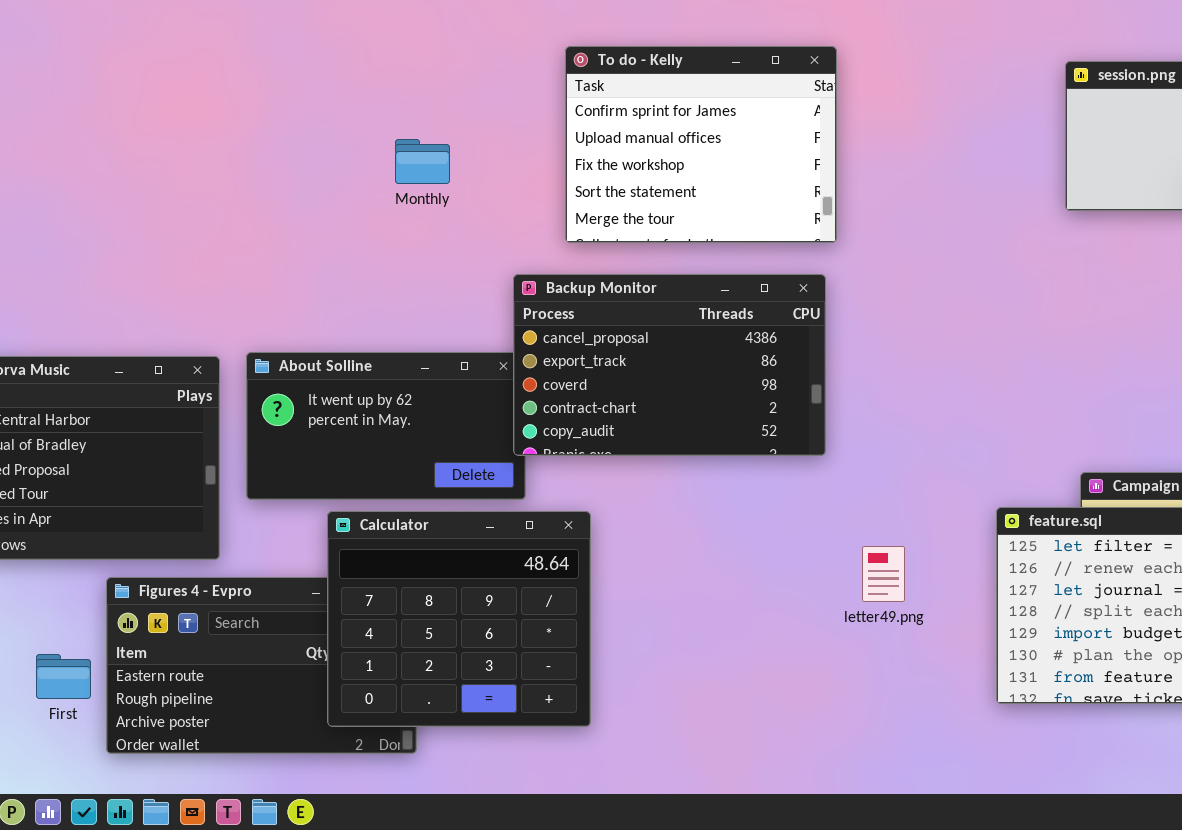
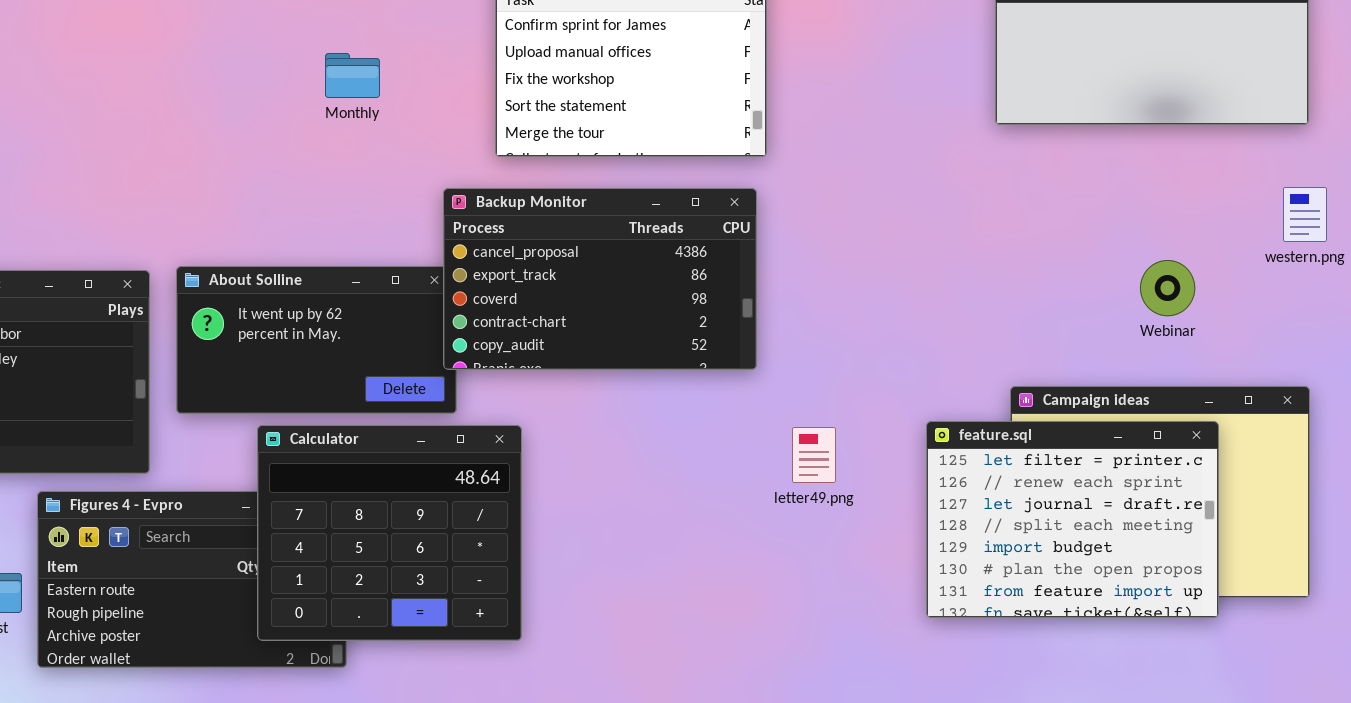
letter49.png: [862,546,905,602] -> [792,427,836,483], moved

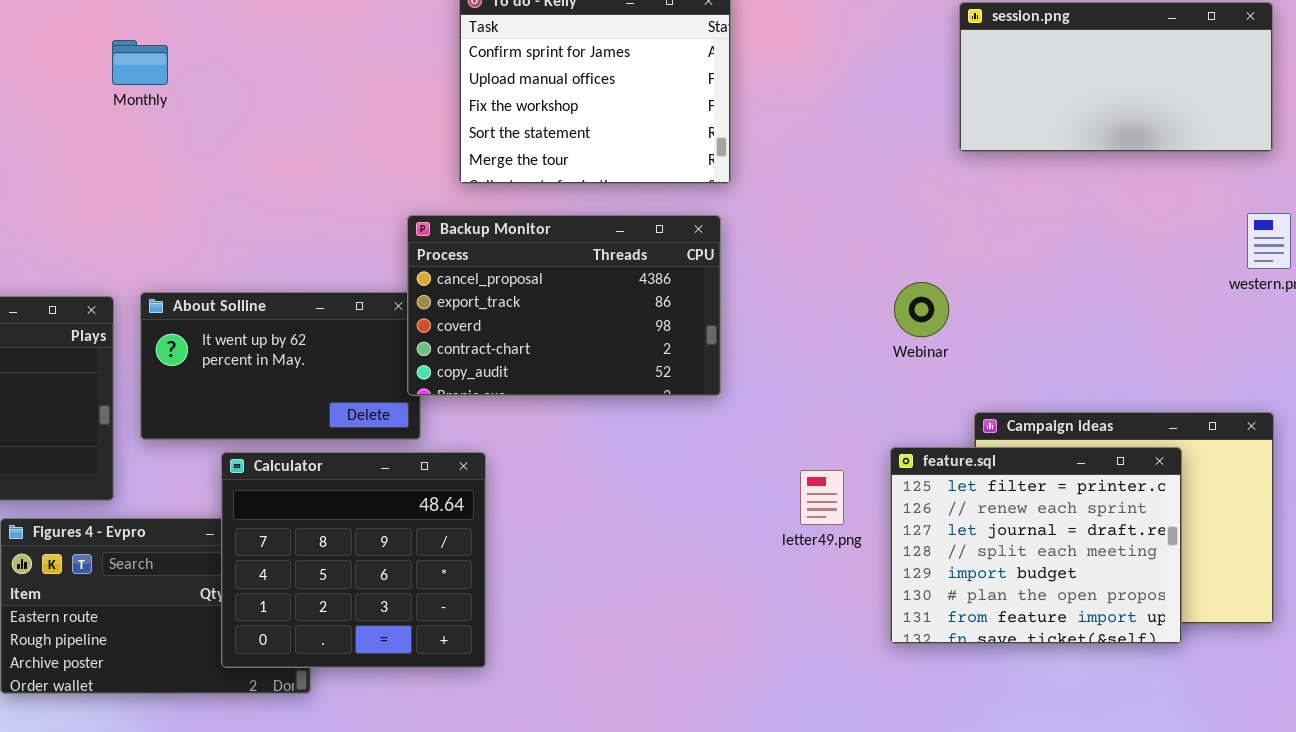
Monthly: [325,53,380,98] -> [112,40,168,85], moved
Webinar: [1140,260,1195,316] -> [894,282,949,337], moved
letter49.png: [792,427,836,483] -> [800,470,844,525], moved

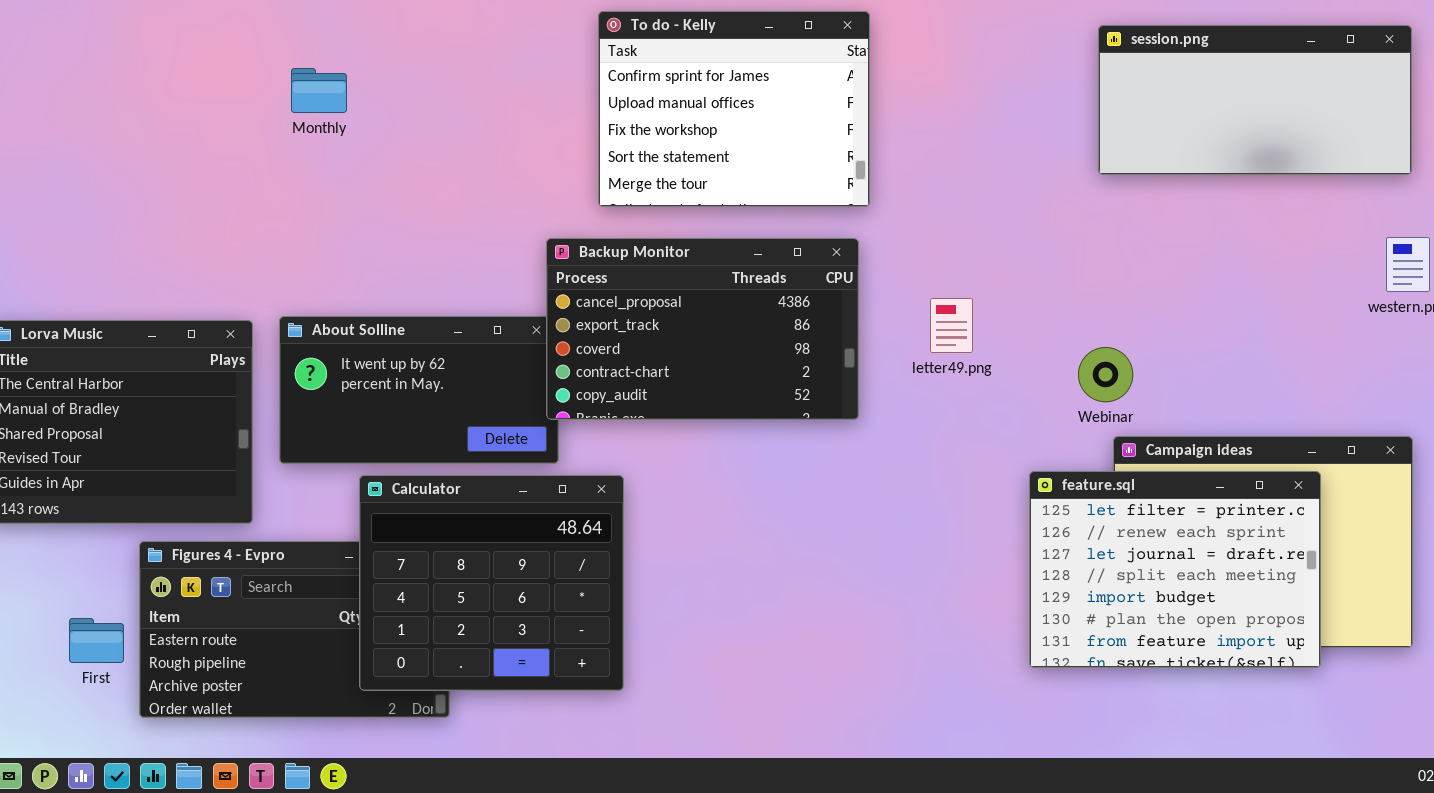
Monthly: [112,40,168,85] -> [291,68,347,113], moved
Webinar: [894,282,949,337] -> [1078,347,1133,402], moved
letter49.png: [800,470,844,525] -> [930,298,973,353], moved

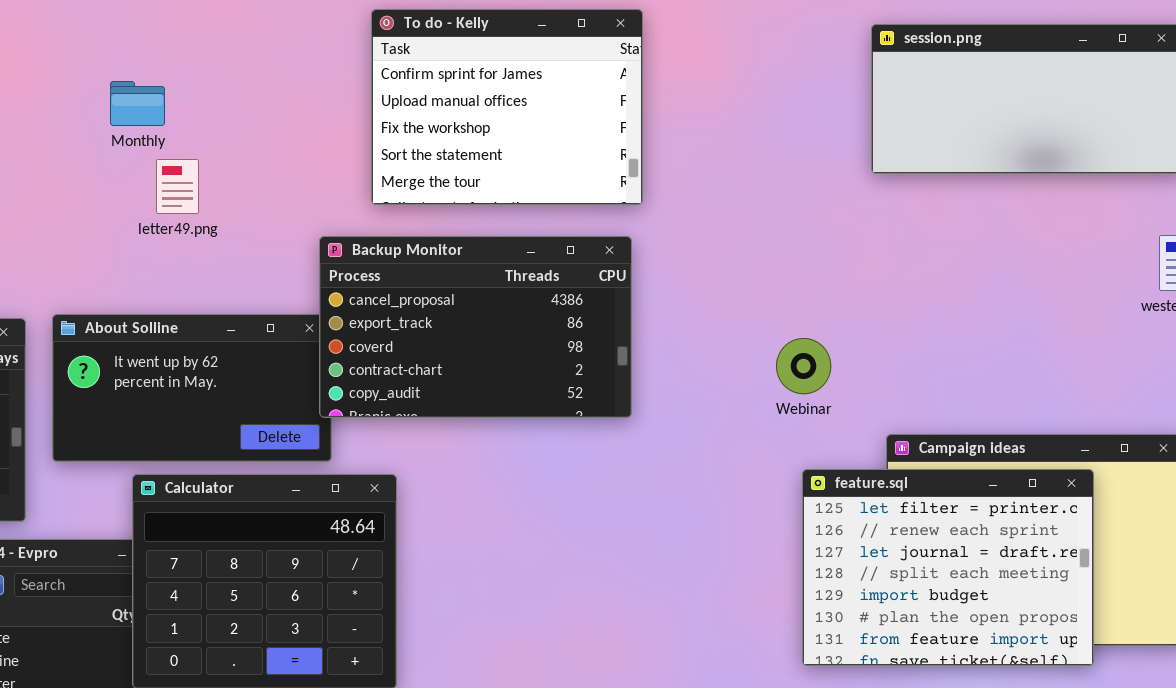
Monthly: [291,68,347,113] -> [110,81,165,126], moved
letter49.png: [930,298,973,353] -> [156,159,199,214], moved
Webinar: [1078,347,1133,402] -> [776,338,831,394], moved

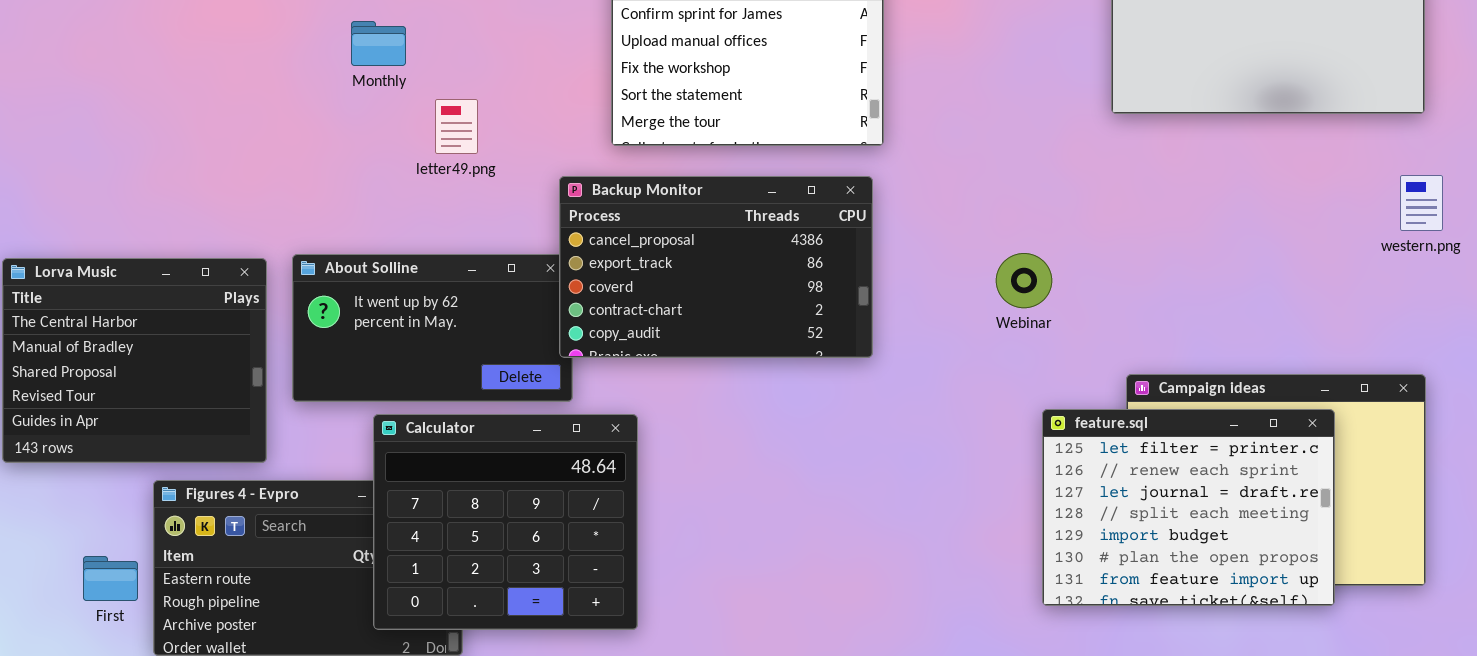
letter49.png: [156,159,199,214] -> [435,99,478,154], moved
Webinar: [776,338,831,394] -> [996,253,1052,308], moved

